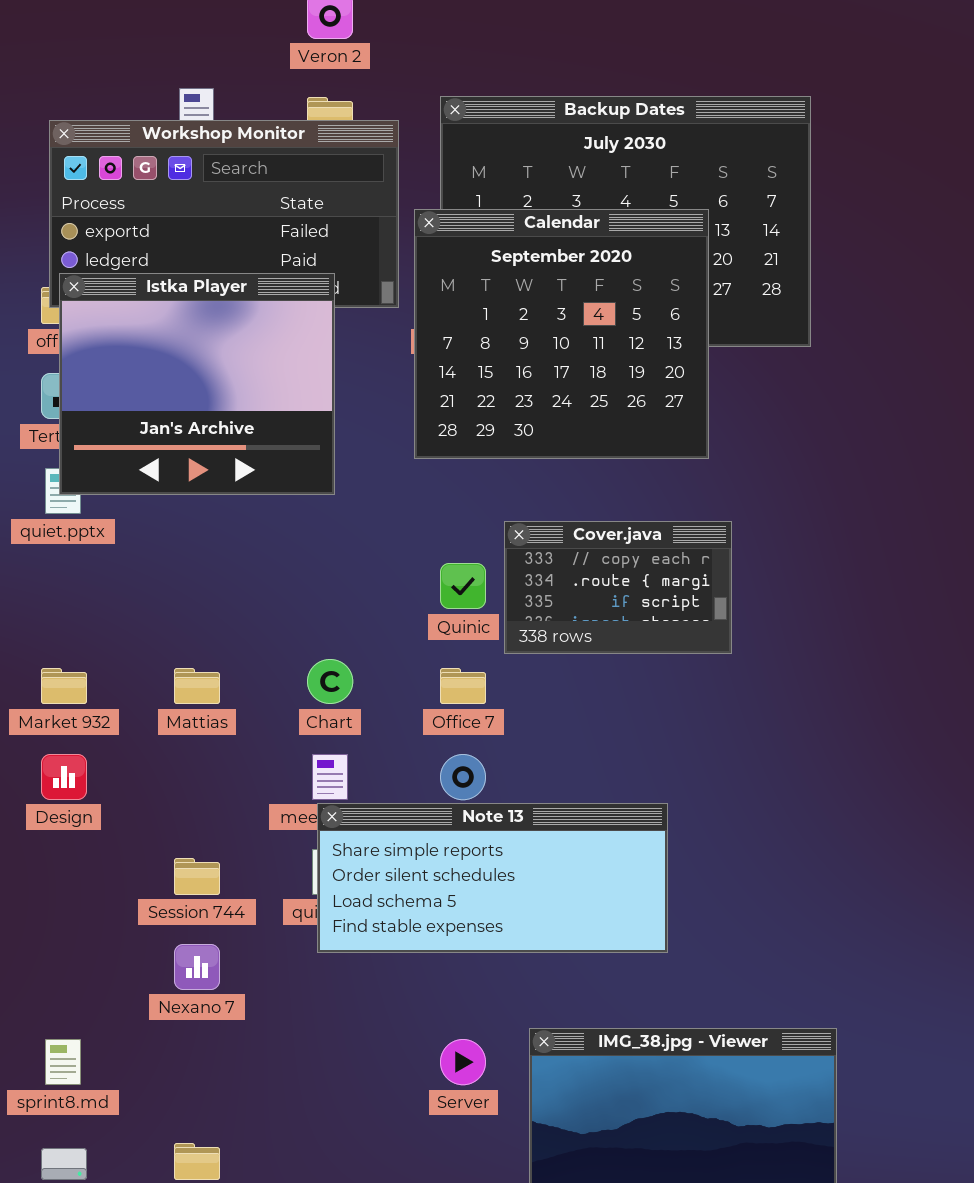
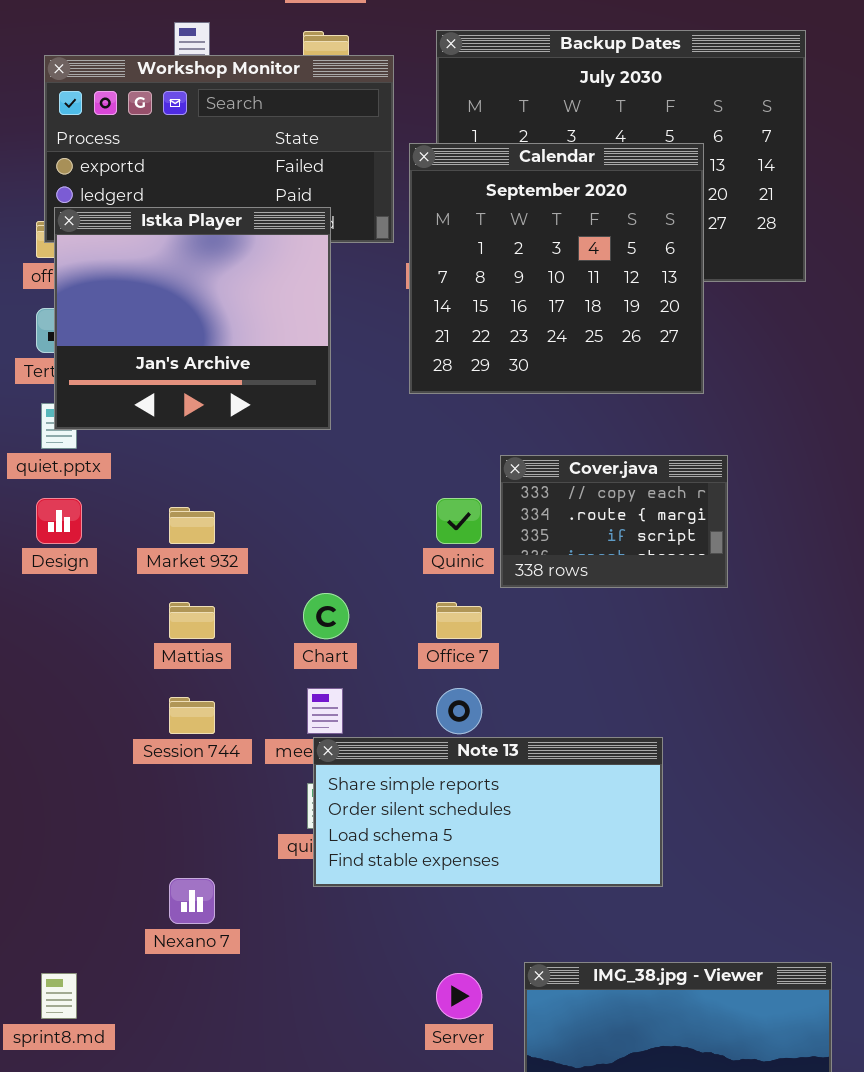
Market 932: [41,668,87,704] -> [169,507,215,544], moved
Design: [41,754,87,800] -> [36,498,82,544], moved
Session 744: [174,858,220,895] -> [169,697,215,734], moved

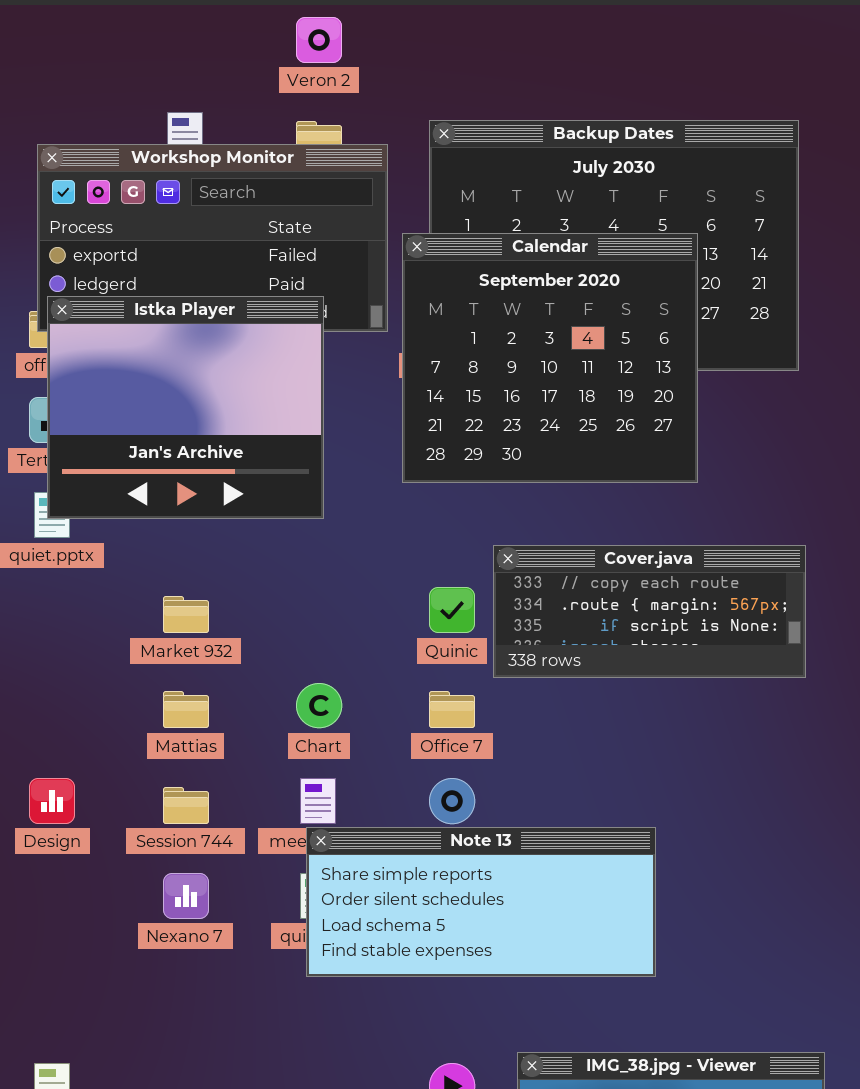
Cover.java: [500,455,728,588] -> [493,545,806,678], resized
Design: [36,498,82,544] -> [29,778,75,824], moved
Nexano 7: [169,878,215,924] -> [163,873,209,919], moved

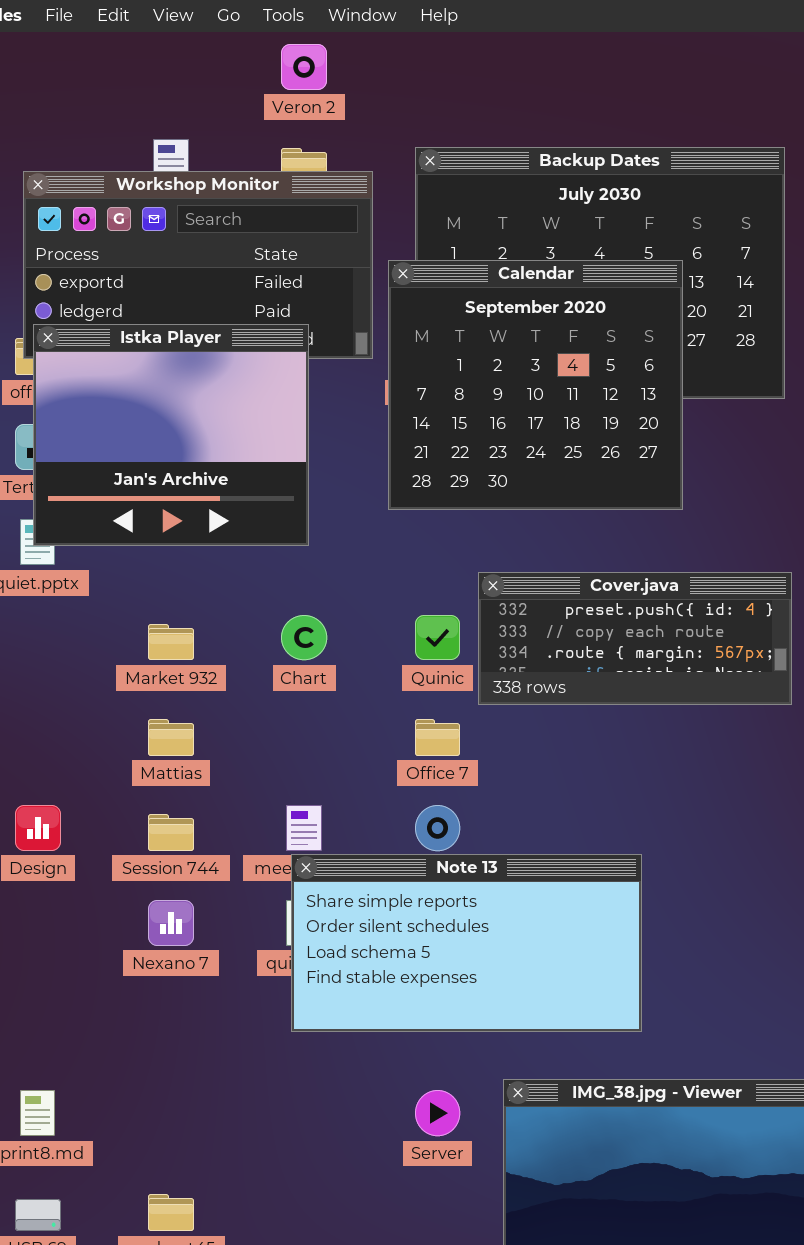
Cover.java: [493,545,806,678] -> [478,572,792,705], scrolled up 1 row
Chart: [296,683,342,728] -> [281,615,327,660], moved
Note 13: [306,827,656,977] -> [291,854,642,1032], resized

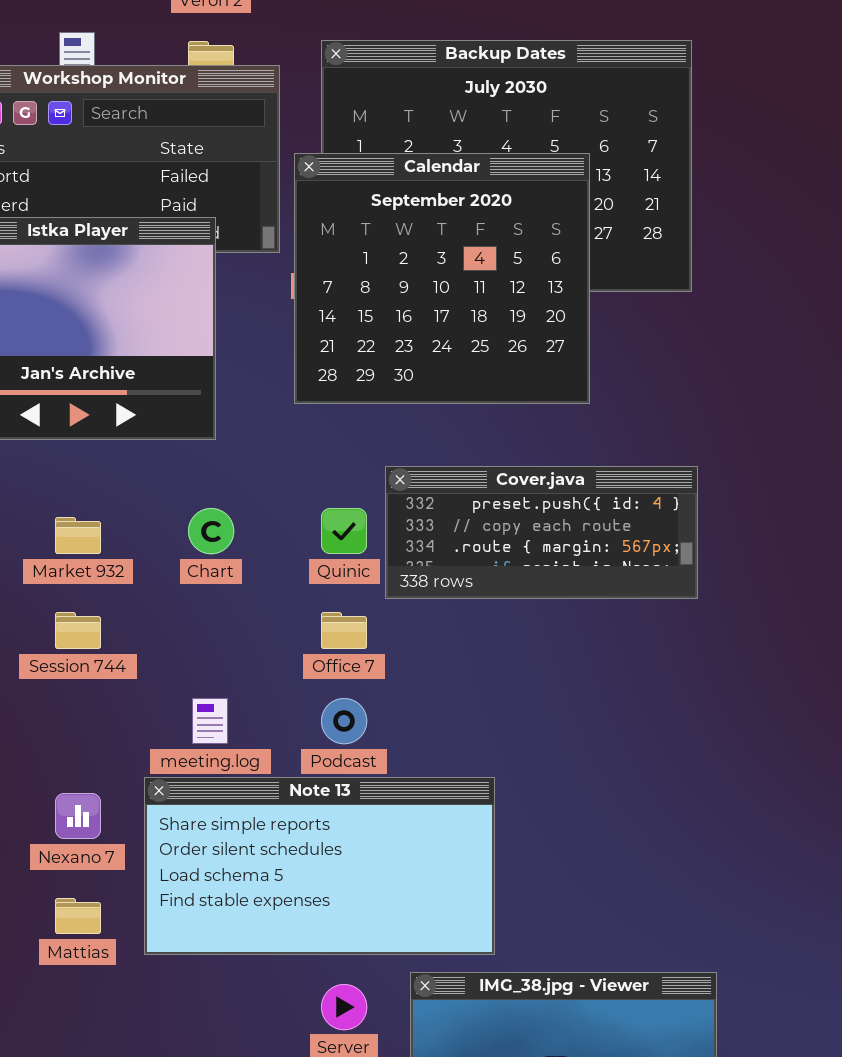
Mattias: [148,719,194,756] -> [55,898,101,934], moved
Session 744: [148,814,194,851] -> [55,612,101,649], moved
Note 13: [291,854,642,1032] -> [144,777,495,955], moved

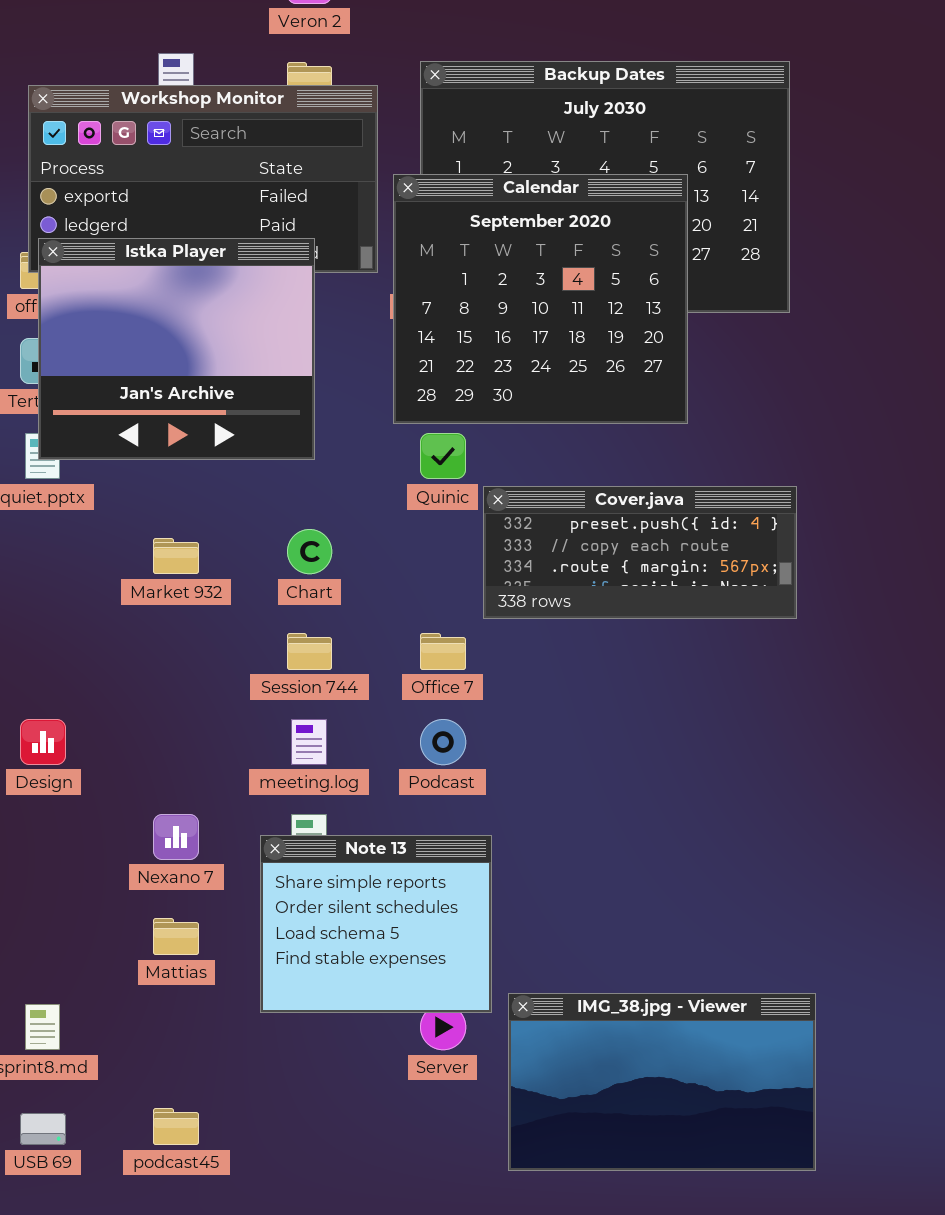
Quinic: [321,508,367,554] -> [420,433,466,479], moved
Session 744: [55,612,101,649] -> [287,633,332,670], moved
Note 13: [144,777,495,955] -> [260,835,492,1013], moved, resized

